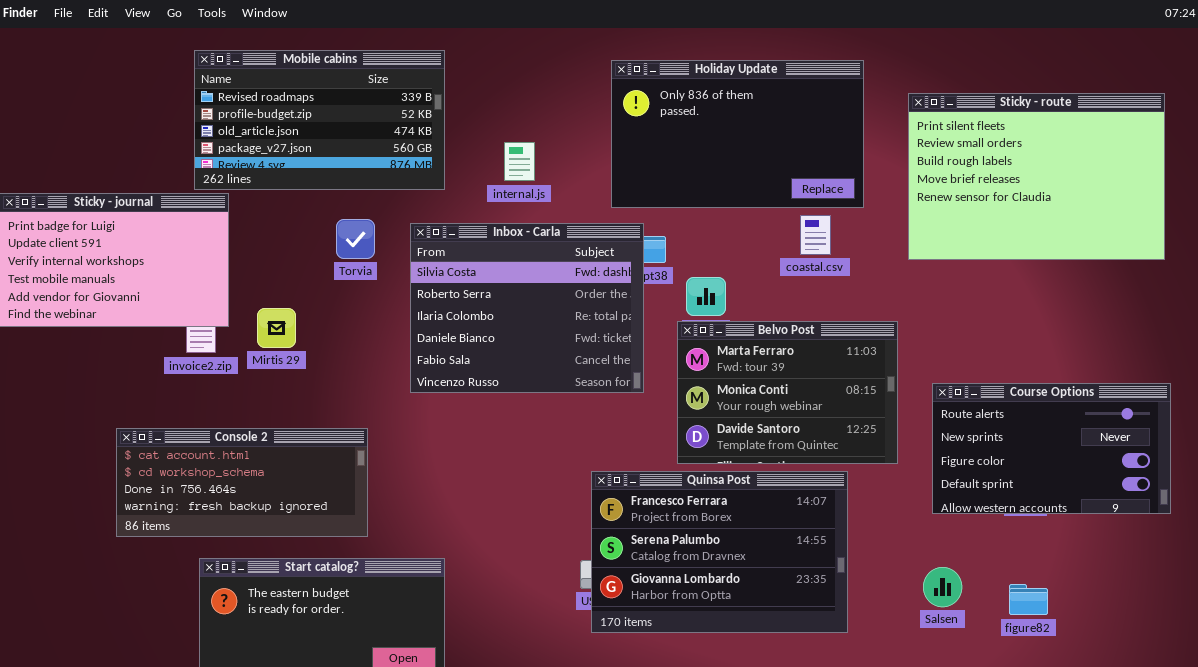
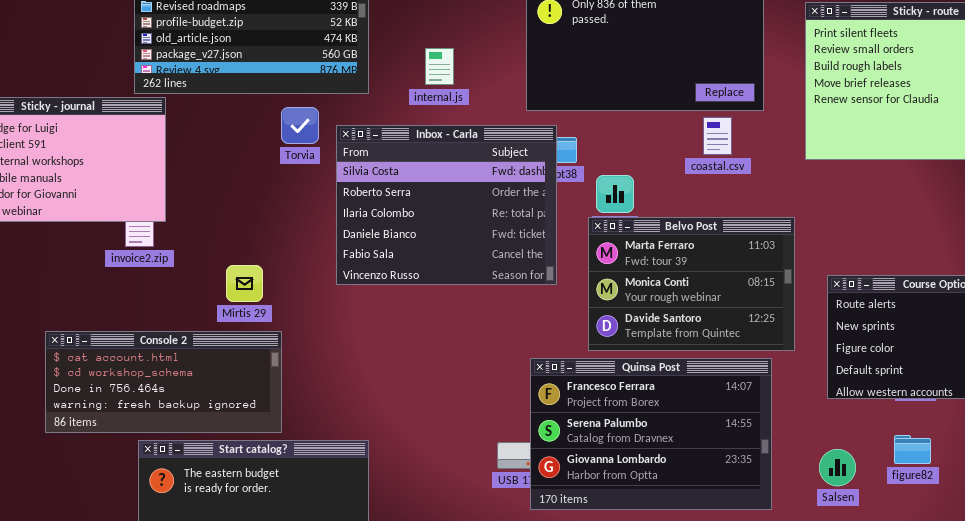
Torvia: [336,219,375,259] -> [281,107,319,144], moved
Mirtis 29: [257,308,296,348] -> [226,265,263,302], moved
Console 2: [116,428,368,537] -> [45,331,282,433], moved
Quinsa Post: [591,471,848,633] -> [530,358,772,510], moved
figure82: [1009,584,1048,615] -> [894,435,931,464], moved

